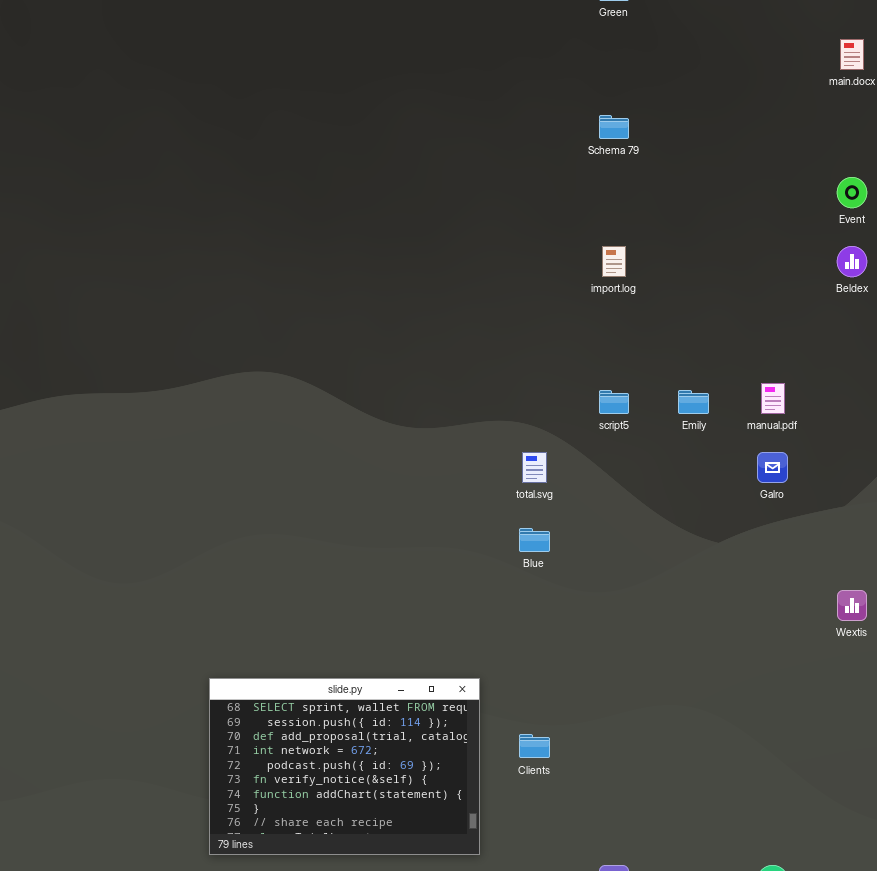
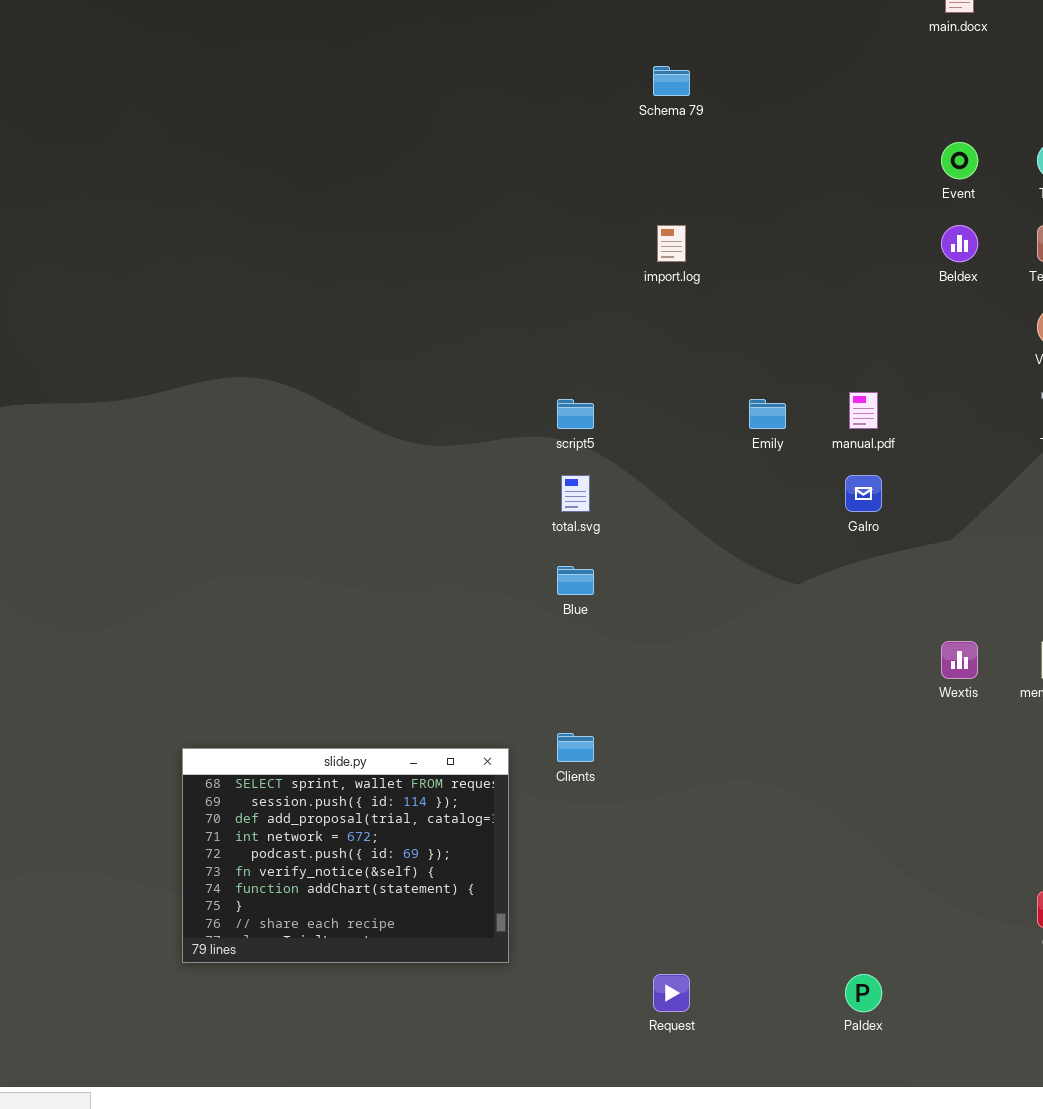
script5: [599,390,629,414] -> [557,399,594,429], moved
Clients: [519,734,550,758] -> [557,733,594,762], moved

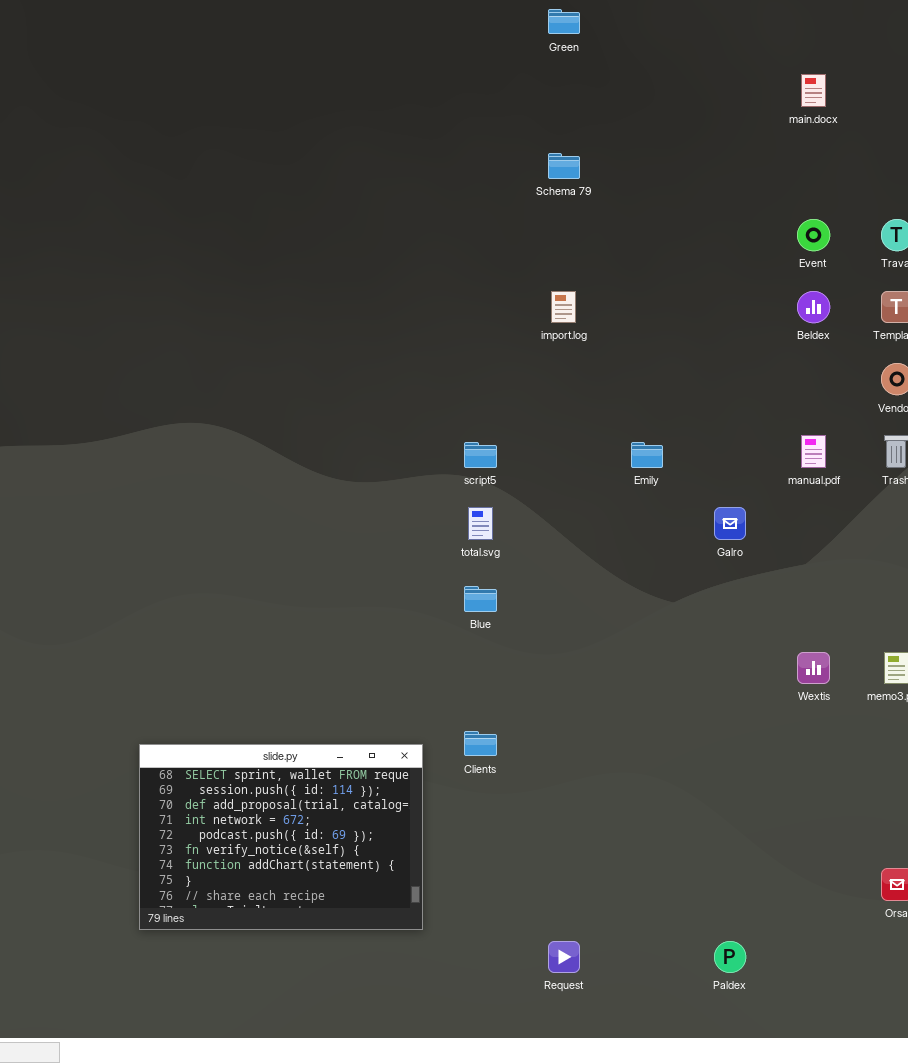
manual.pdf: [849,392,878,429] -> [801,435,826,468], moved

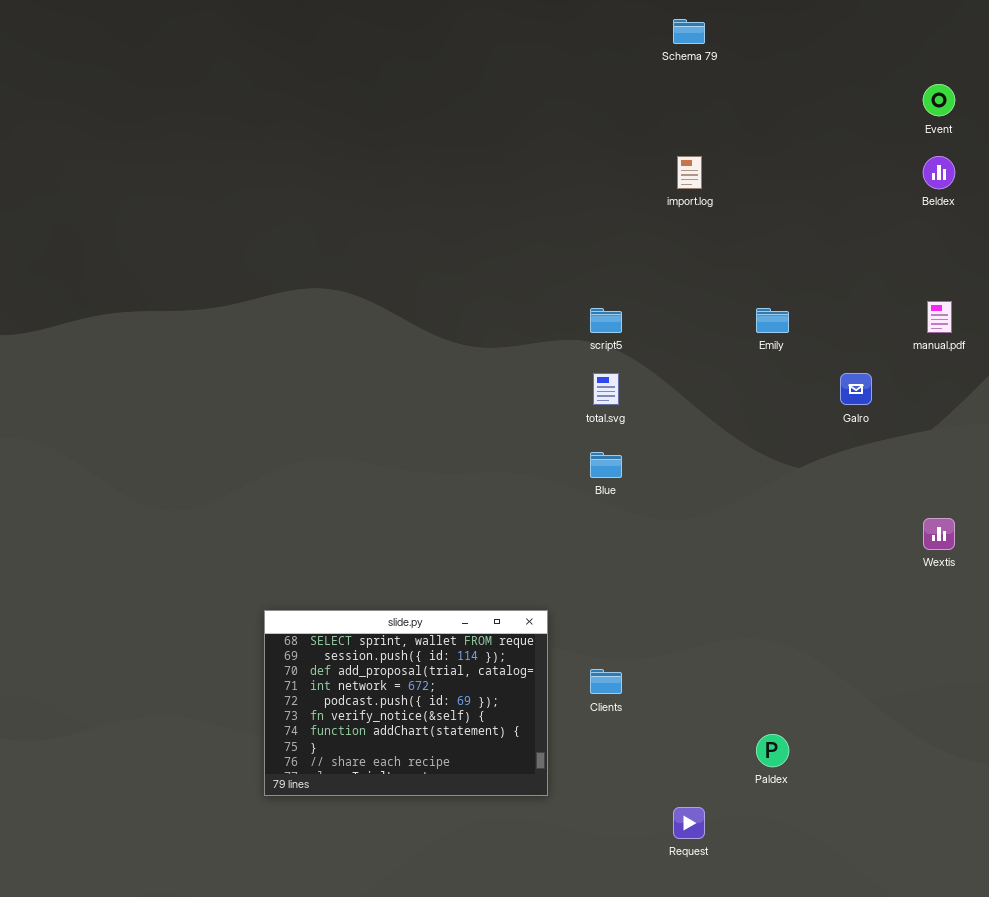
Clients: [464,731,497,756] -> [590,669,622,694], moved
Paldex: [714,941,746,973] -> [756,734,789,767], moved

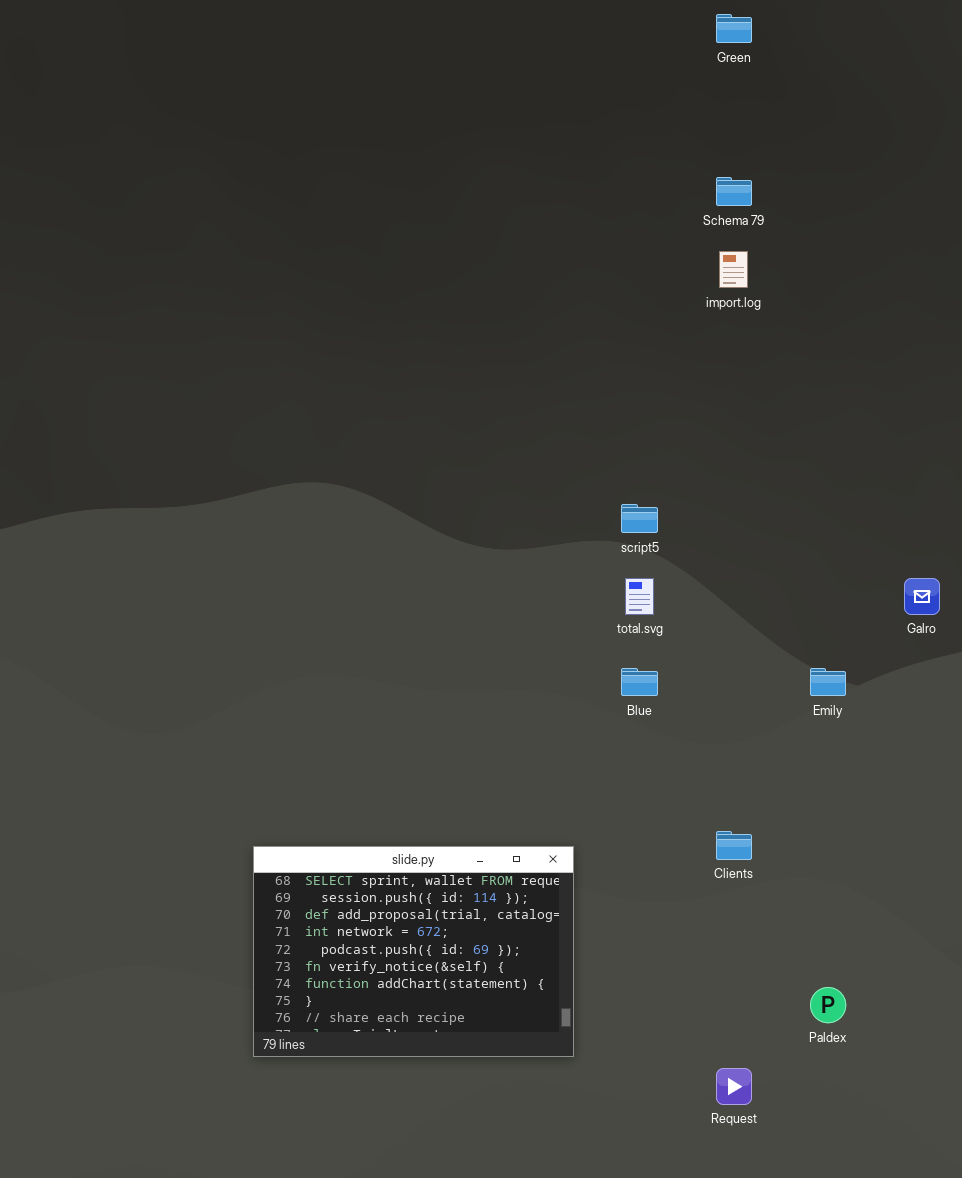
import.log: [677,156,702,189] -> [719,251,748,288], moved
Emily: [756,308,789,333] -> [810,668,846,696], moved
Clients: [590,669,622,694] -> [716,831,752,860], moved

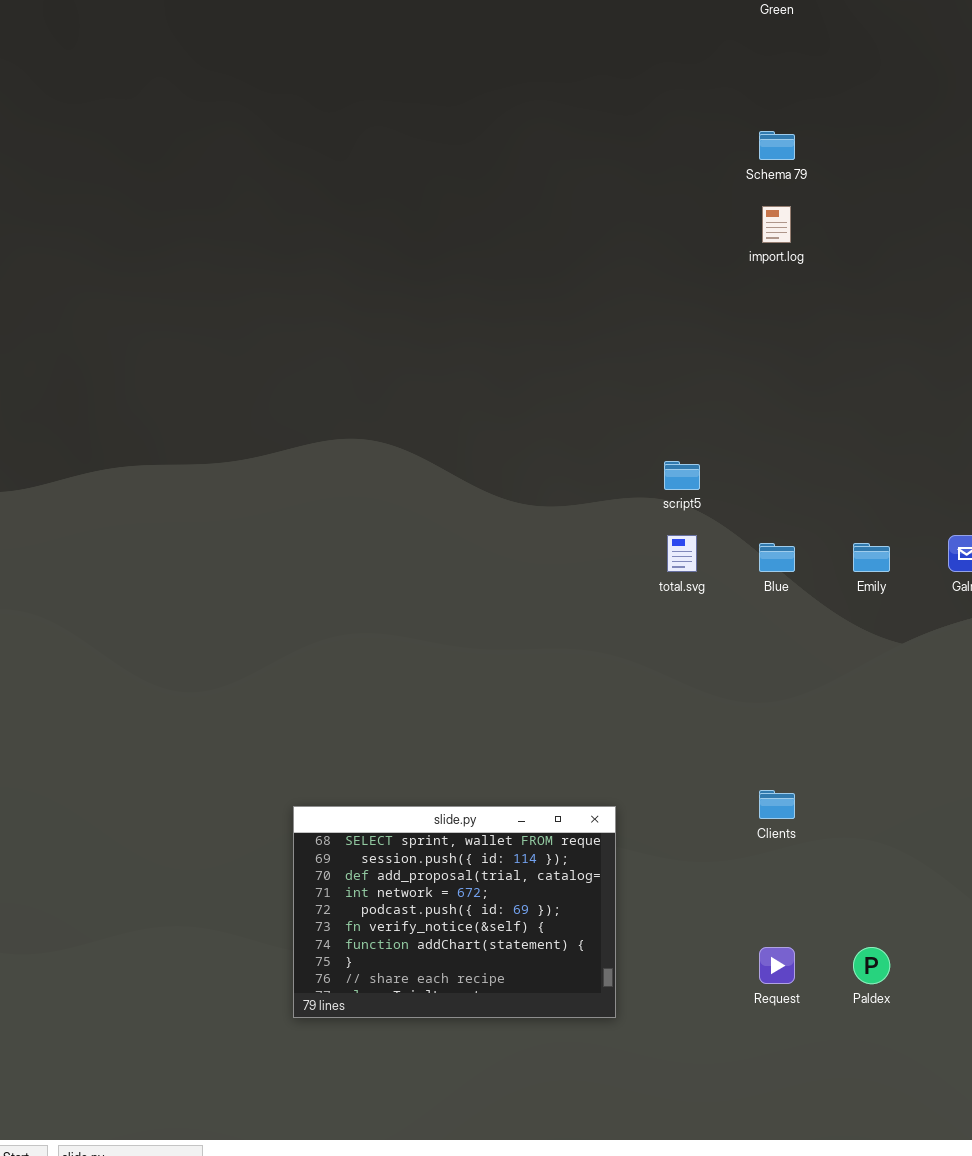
Blue: [621,668,658,696] -> [759,543,795,572], moved
Emily: [810,668,846,696] -> [853,543,890,572], moved
Request: [716,1068,752,1105] -> [759,947,795,984], moved

